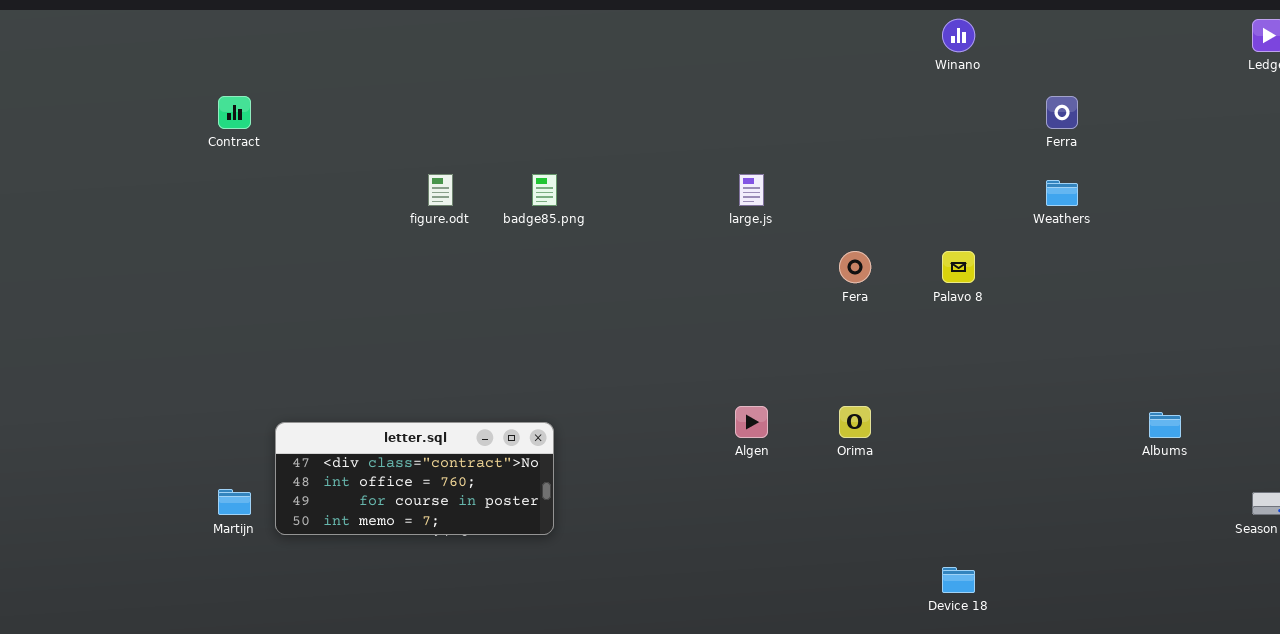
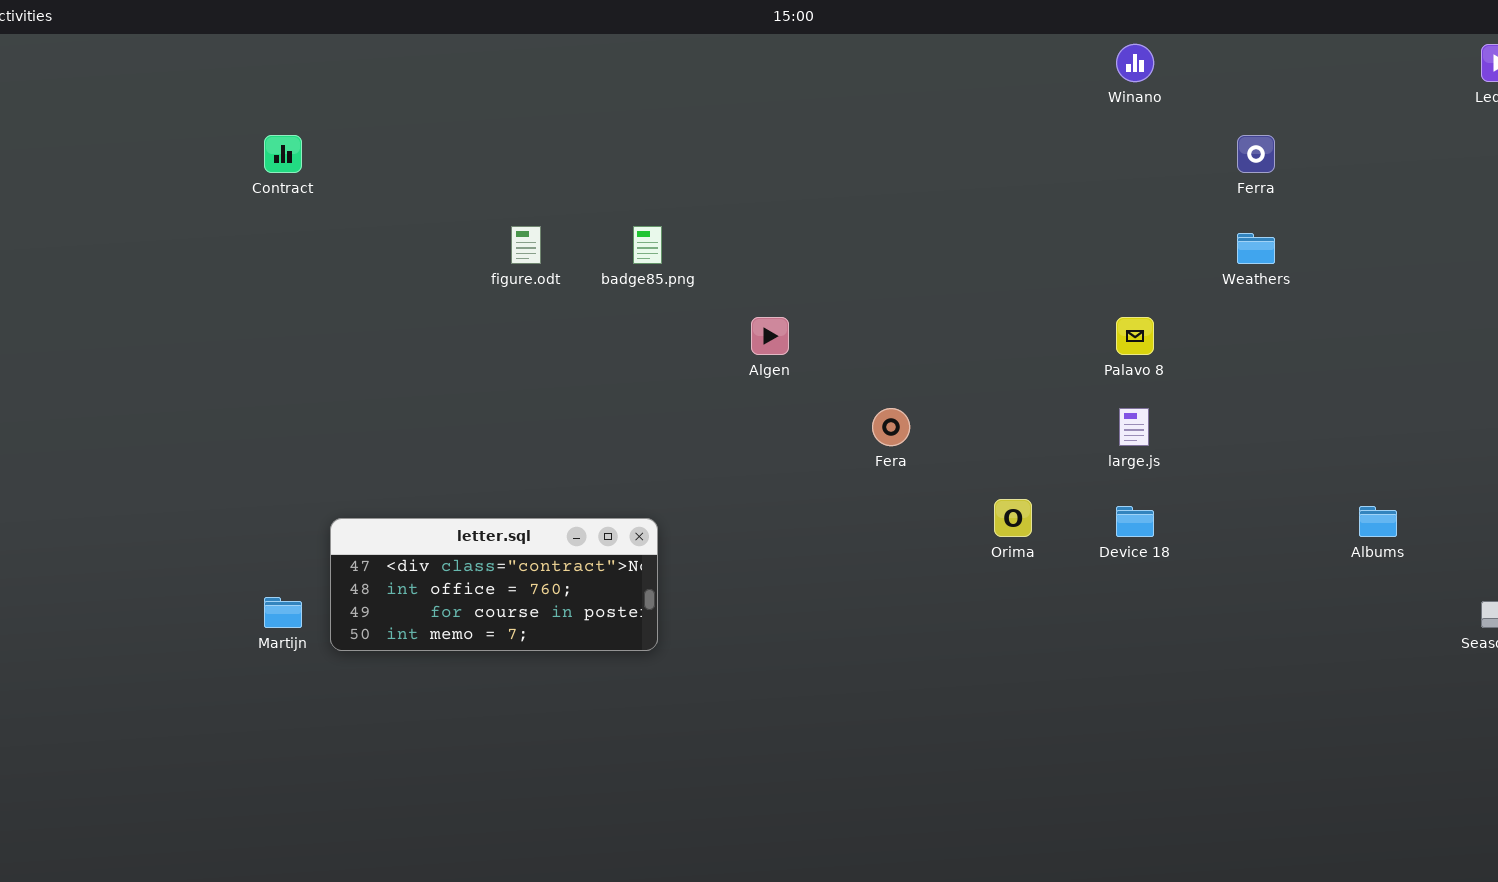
large.js: [739,174,764,206] -> [1119,408,1149,446], moved
Fera: [839,251,871,283] -> [872,408,910,446], moved
Algen: [735,406,768,438] -> [751,317,789,355], moved
Device 18: [942,567,975,593] -> [1116,506,1154,537], moved

